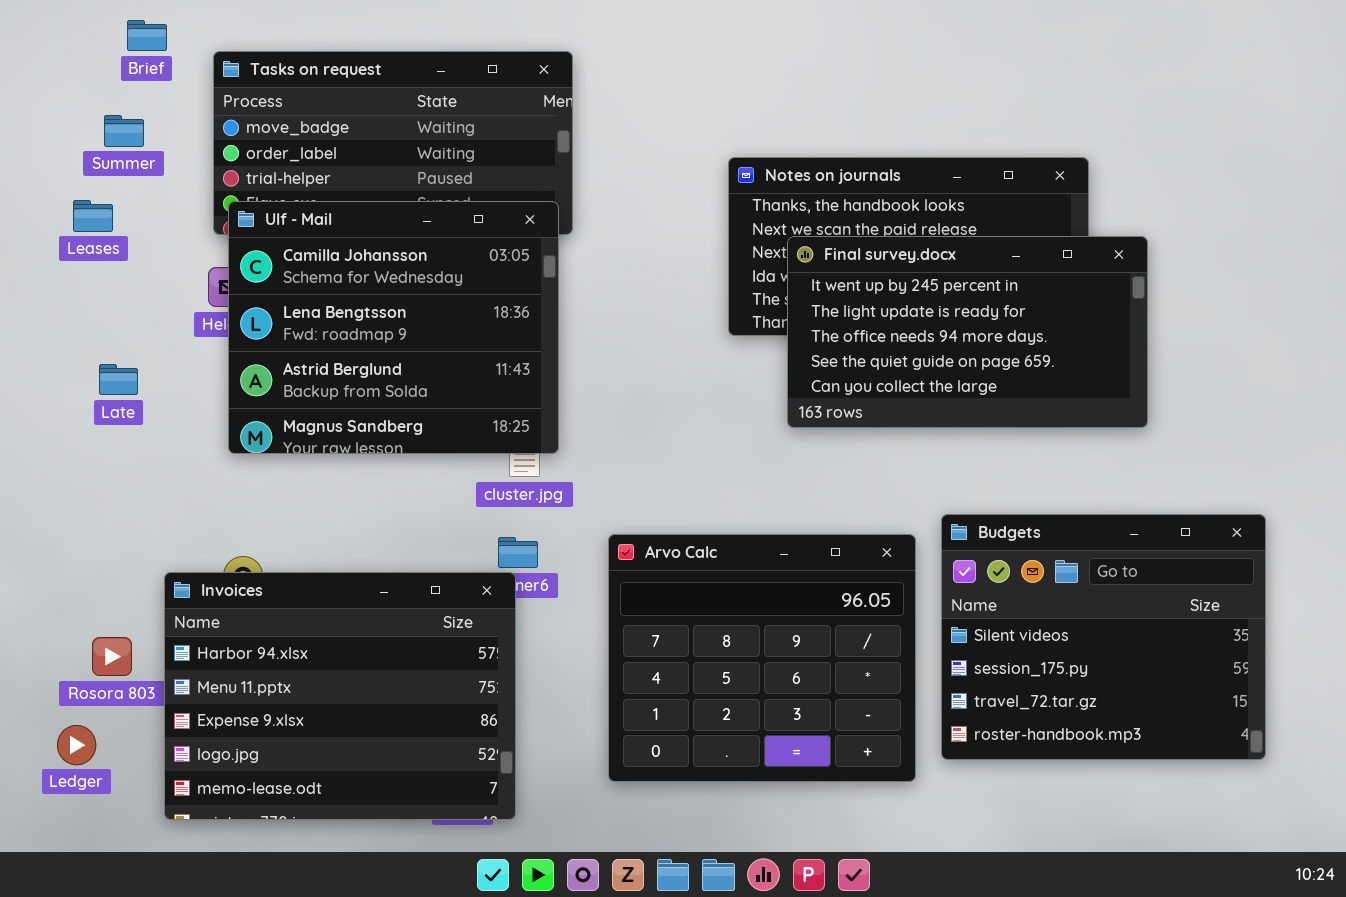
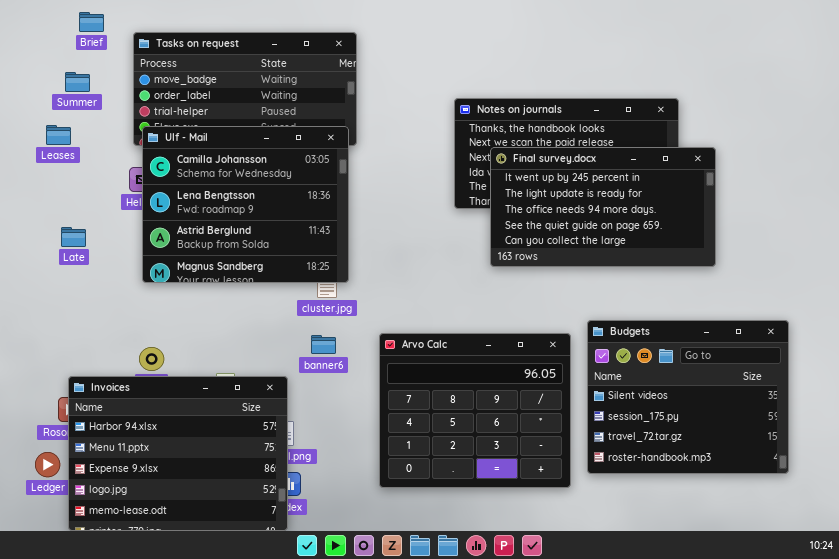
Invoices: [164,572,516,820] -> [68,376,288,531], moved

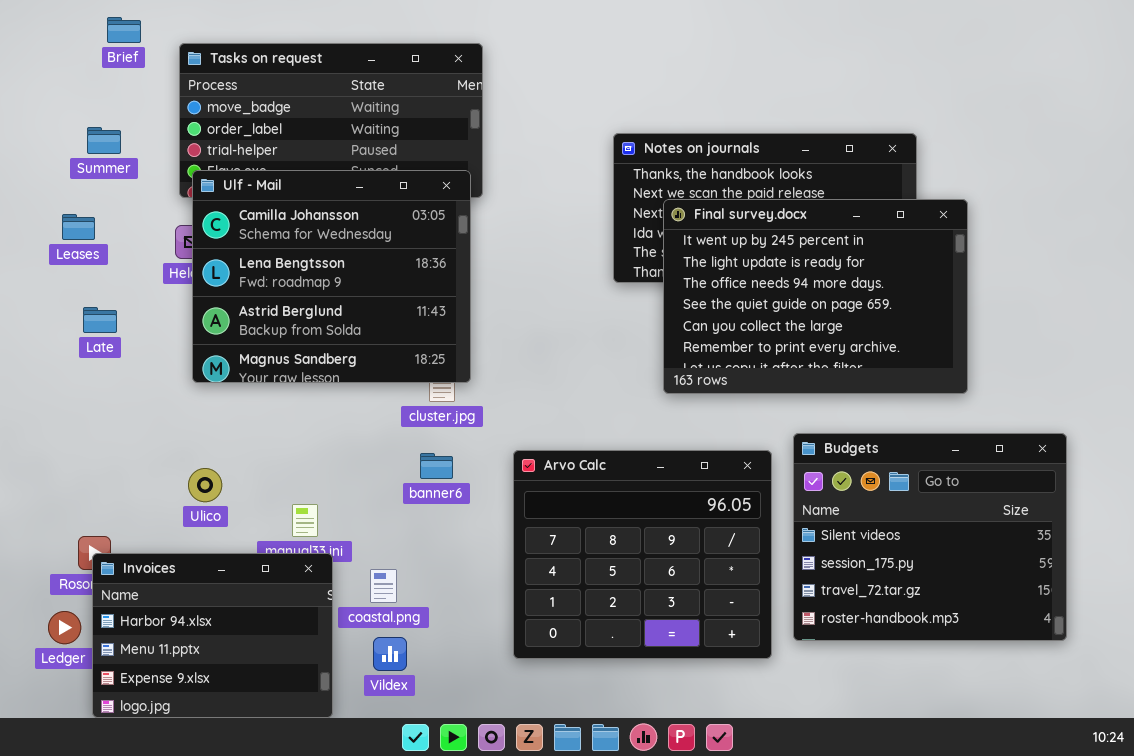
Summer: [65,72,90,92] -> [87,127,121,154], moved
Leases: [46,125,71,145] -> [62,214,95,240], moved
Final survey.docx: [490,147,716,267] -> [663,199,968,394], resized
Invoices: [68,376,288,531] -> [92,553,333,718], resized

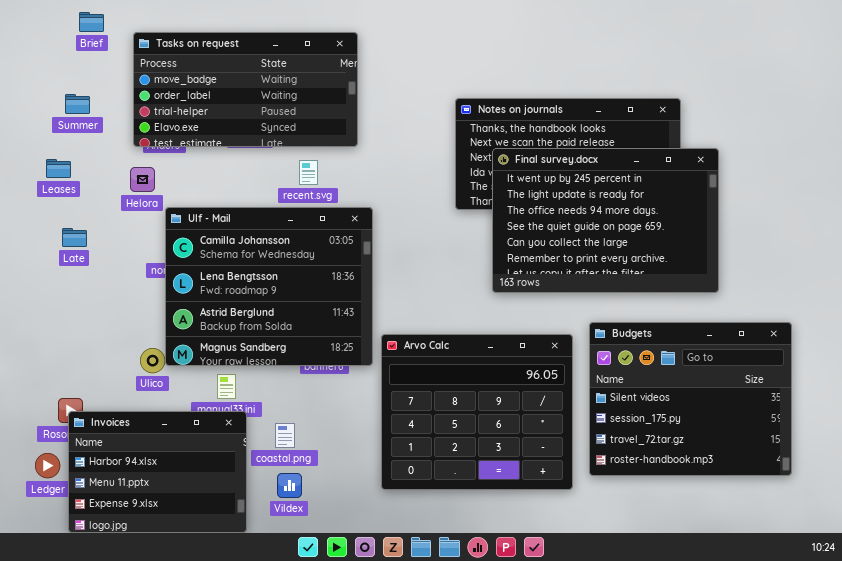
Ulf - Mail: [192,170,471,383] -> [165,207,373,366], moved

